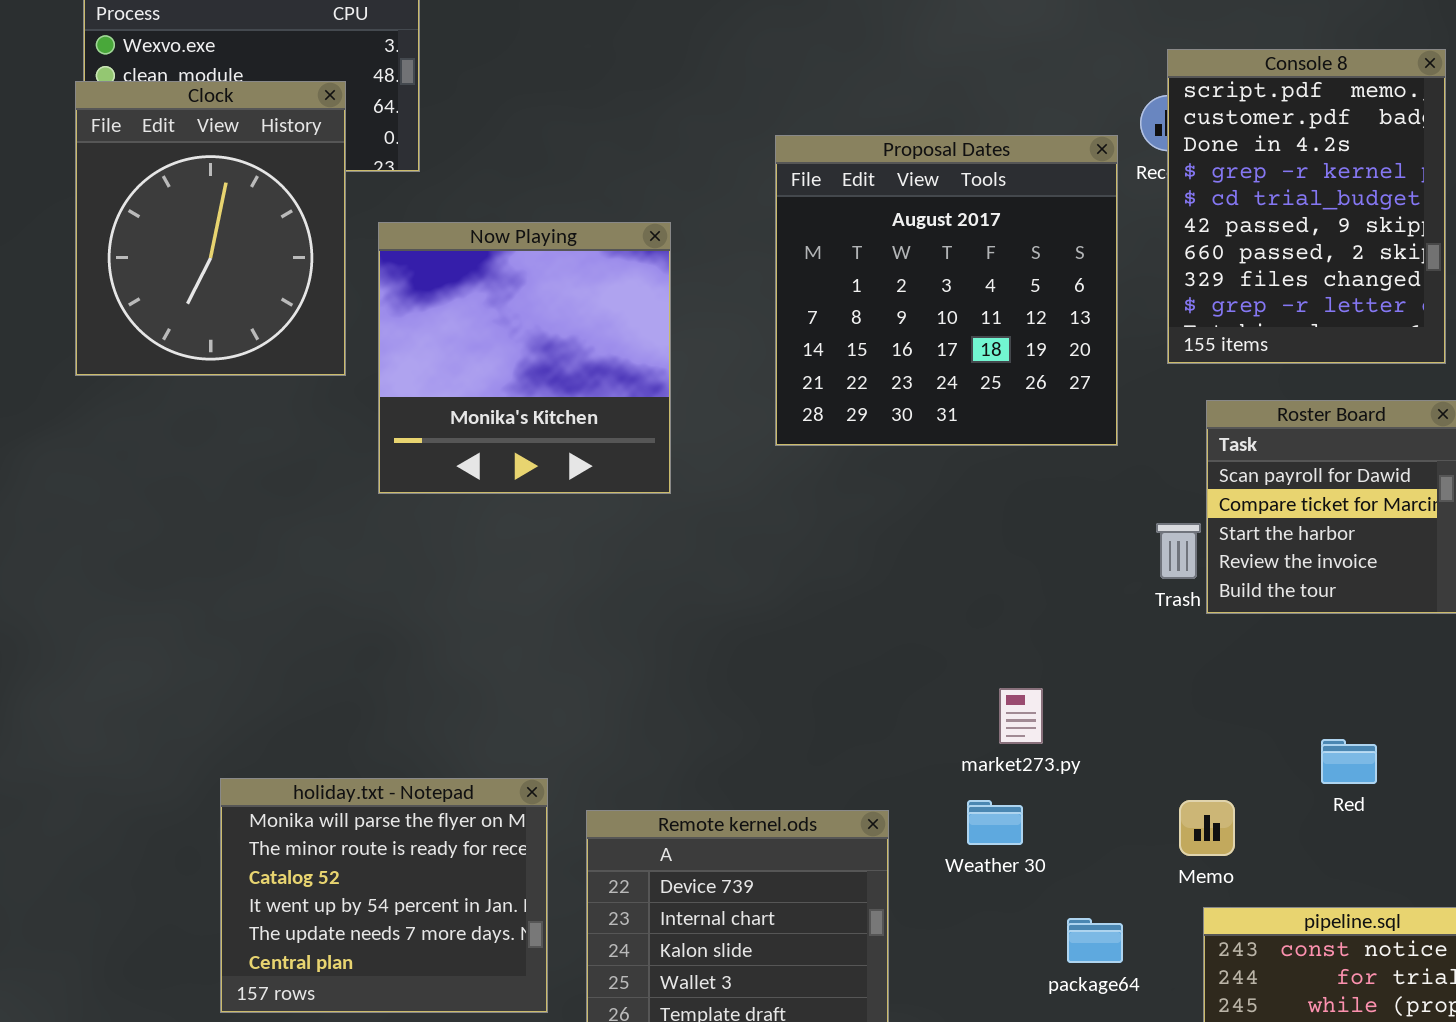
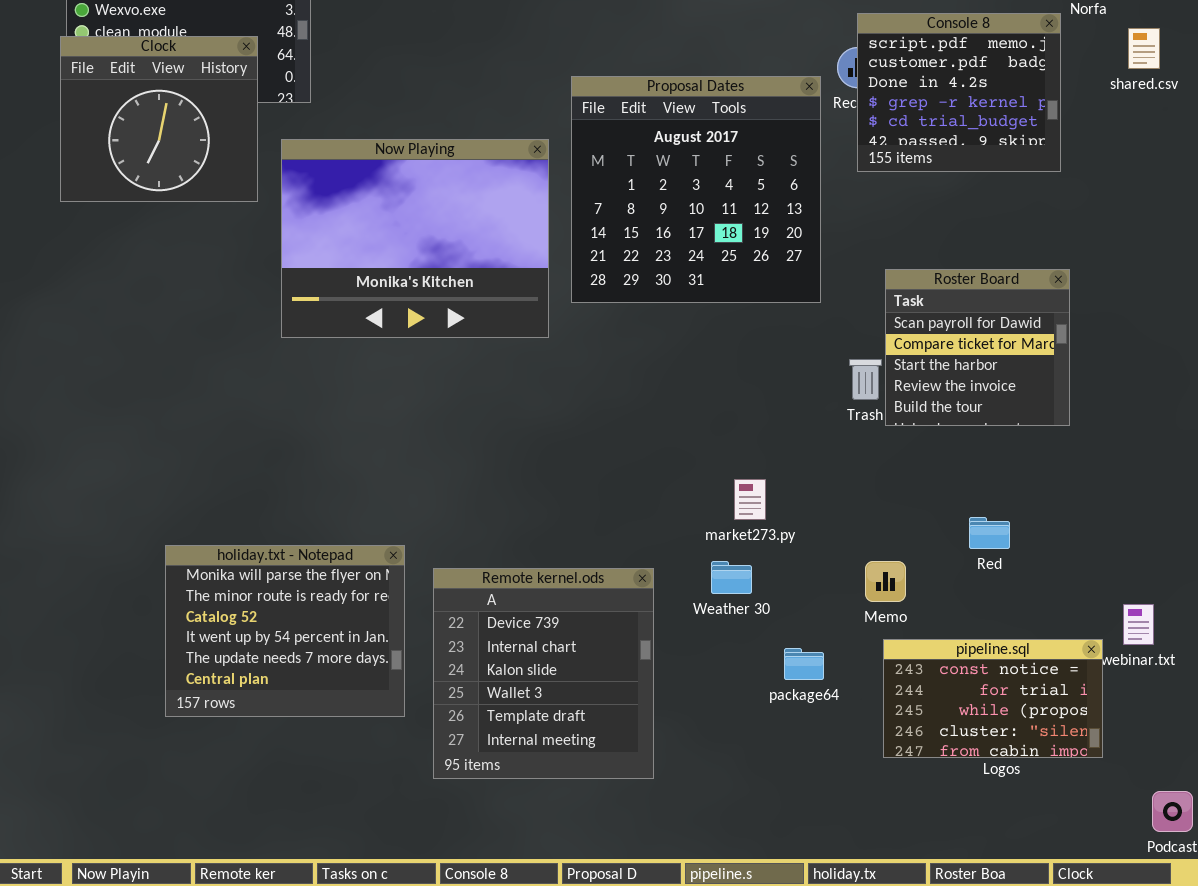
Console 8: [1167,49,1446,364] -> [857,13,1061,172], resized
Clock: [75,81,346,376] -> [60,36,258,202], resized
Now Playing: [378,222,671,494] -> [281,139,549,338], resized

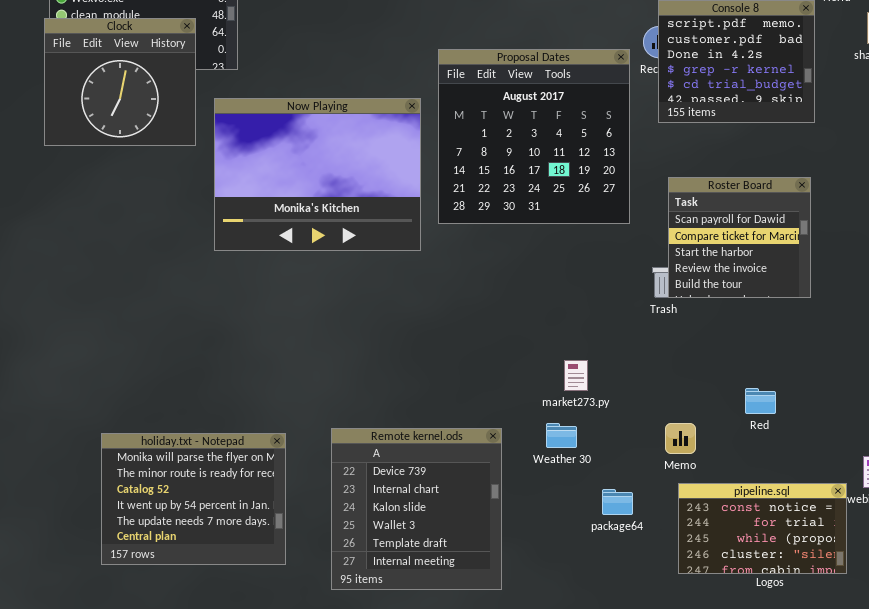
Roster Board: [885,269,1070,426] -> [668,177,811,298], moved
holiday.txt - Notepad: [165,545,405,717] -> [101,433,286,565], moved

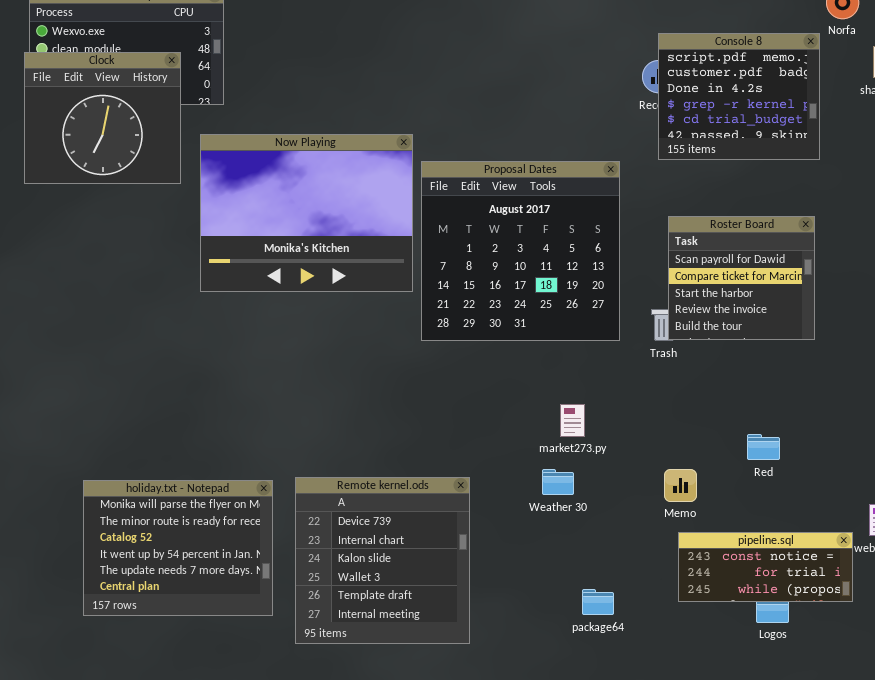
Proposal Dates: [438,49,630,224] -> [421,161,620,341], moved
Remote kernel.ods: [331,428,502,590] -> [295,477,470,644], moved
pipeline.sql: [678,483,847,574] -> [678,532,853,602], resized
package64: [602,489,633,515] -> [582,589,614,615], moved

